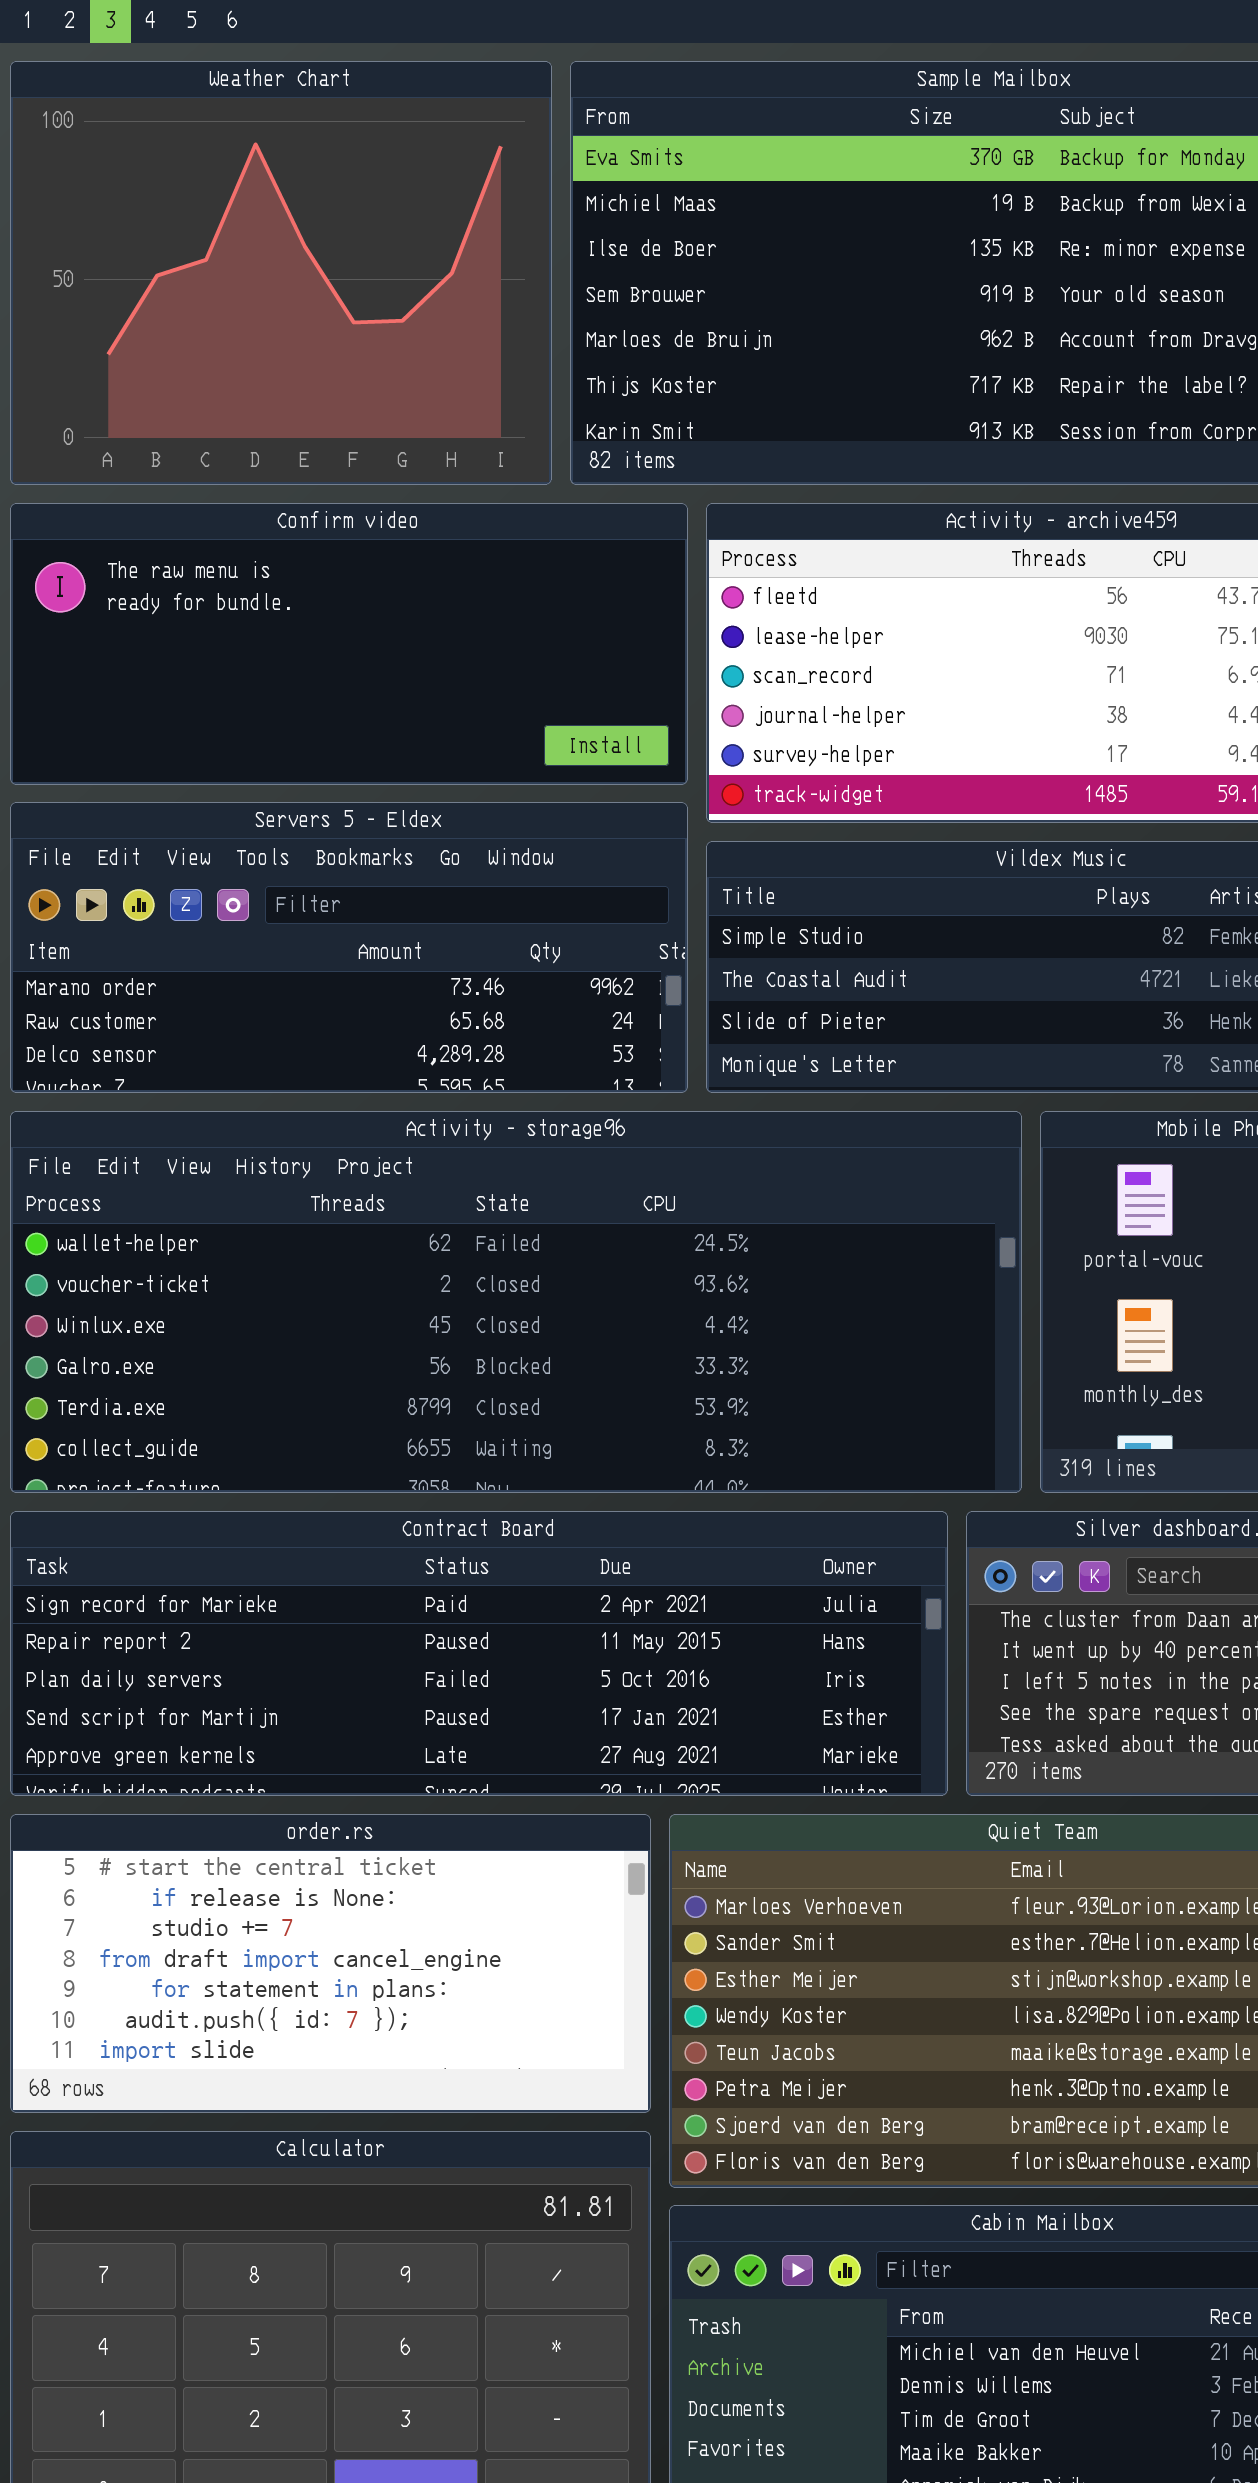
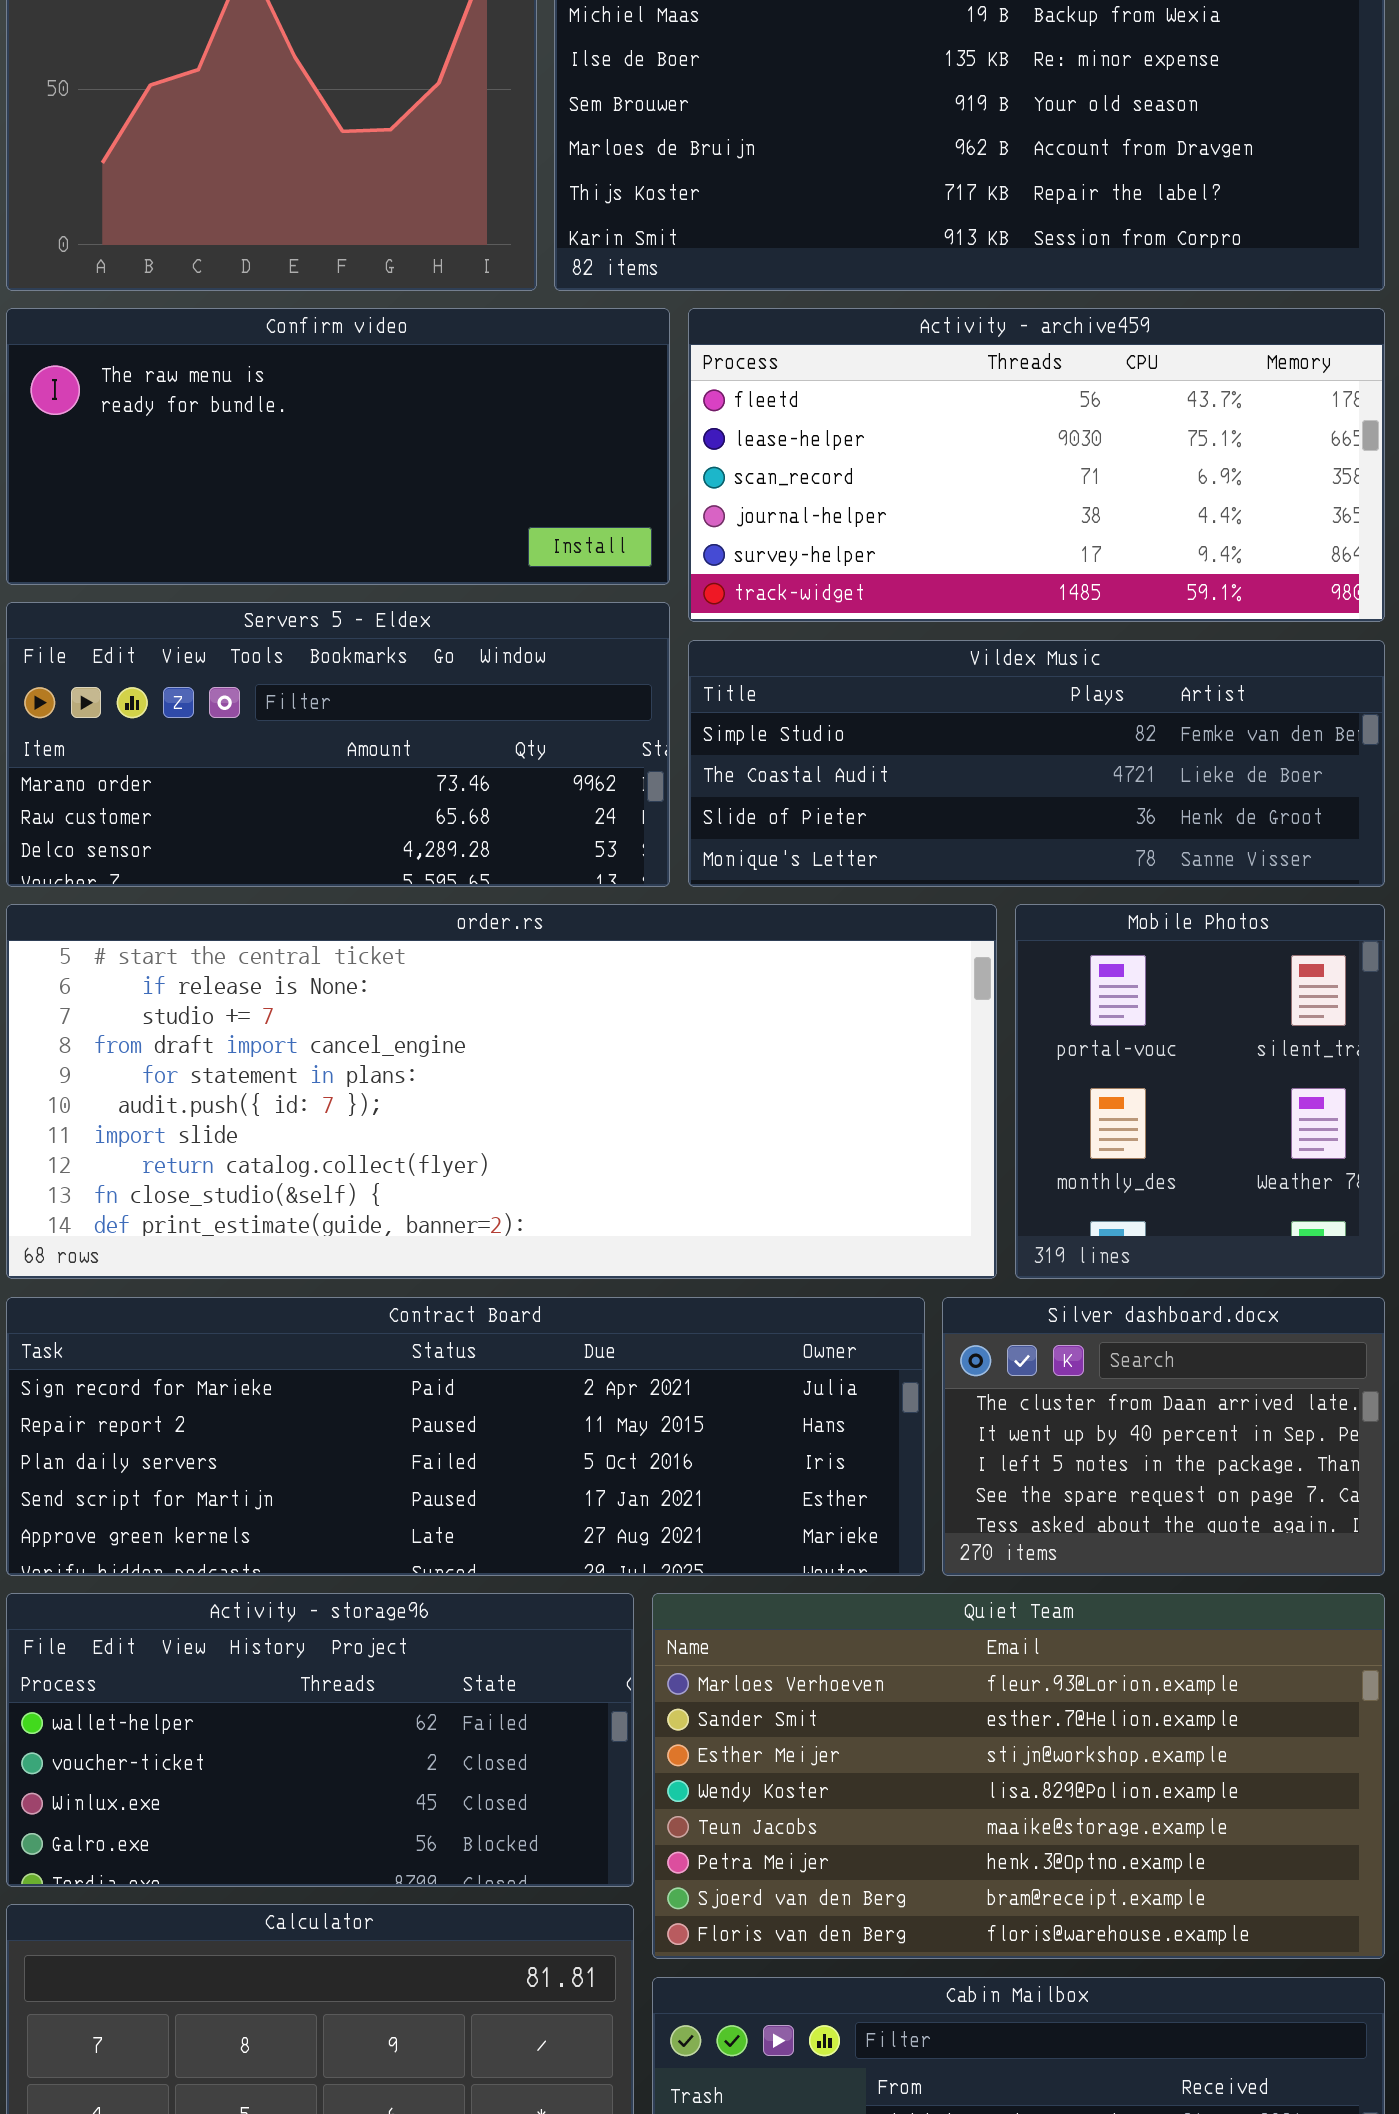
Activity - storage96: [10,1111,1022,1493] -> [6,1593,634,1887], moved, resized
order.rs: [10,1814,651,2113] -> [6,904,997,1279], moved, resized

